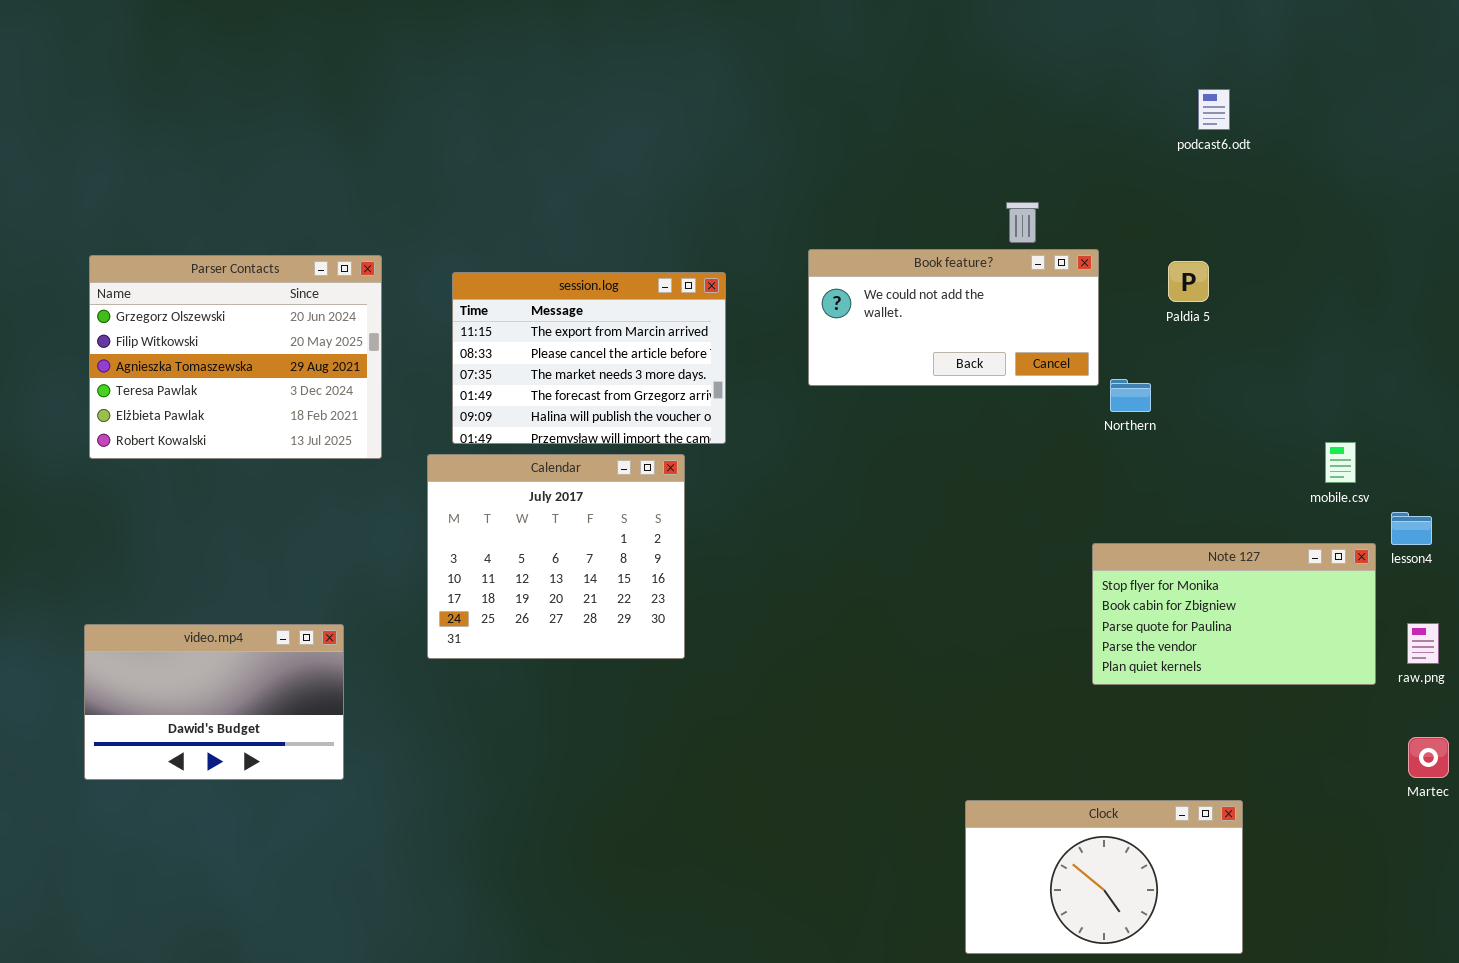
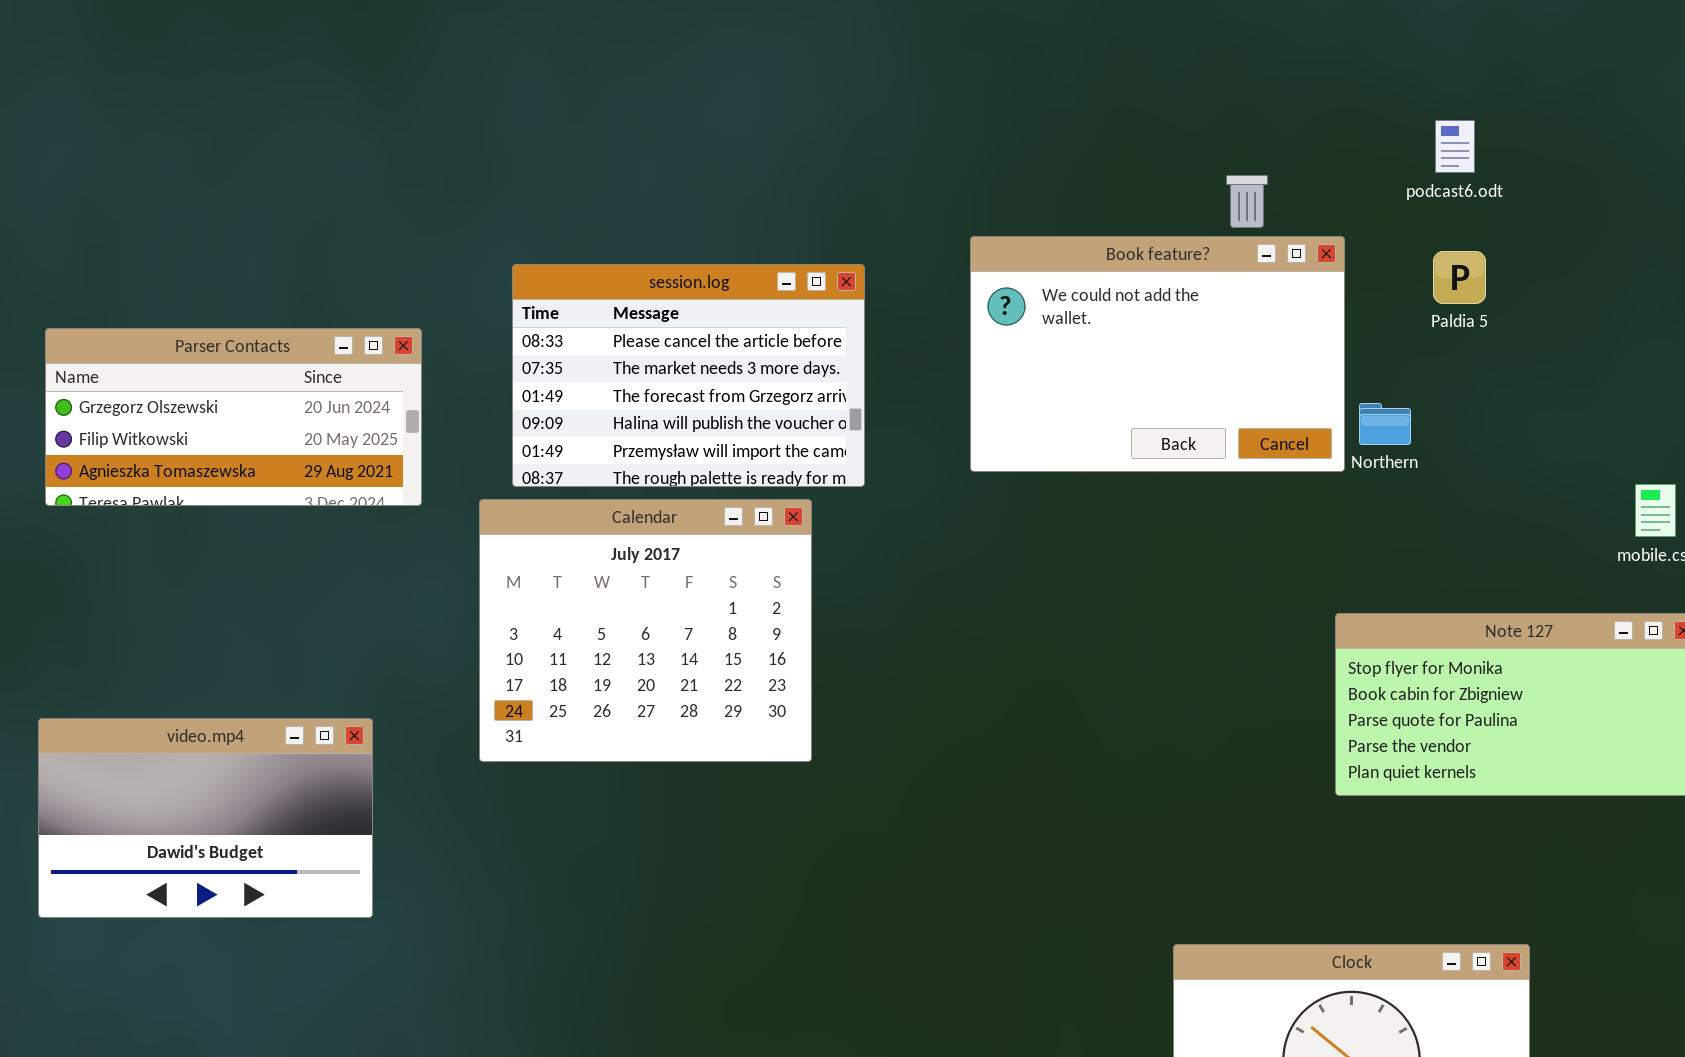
podcast6.odt: [1198,89,1230,130] -> [1435,120,1475,173], moved
Book feature?: [808,249,1099,386] -> [970,236,1345,472], resized
Parser Contacts: [89,255,382,459] -> [45,328,422,506], resized
session.log: [452,272,726,444] -> [512,264,865,487], scrolled down 1 row

